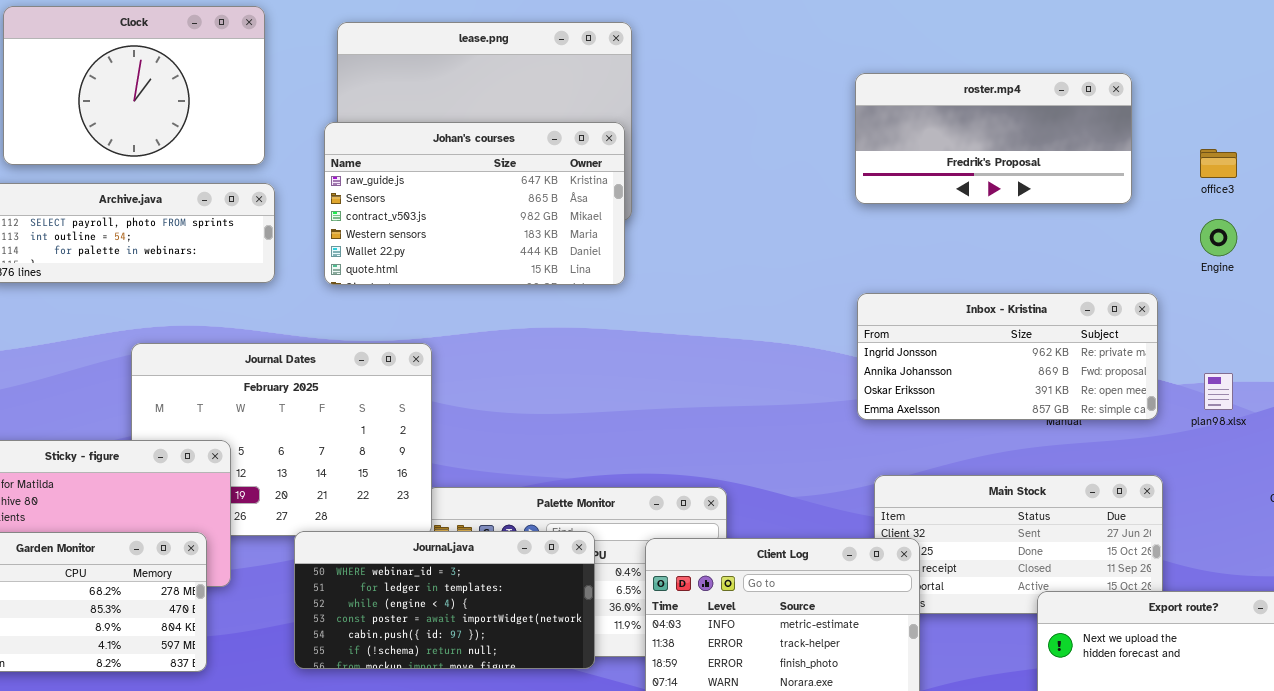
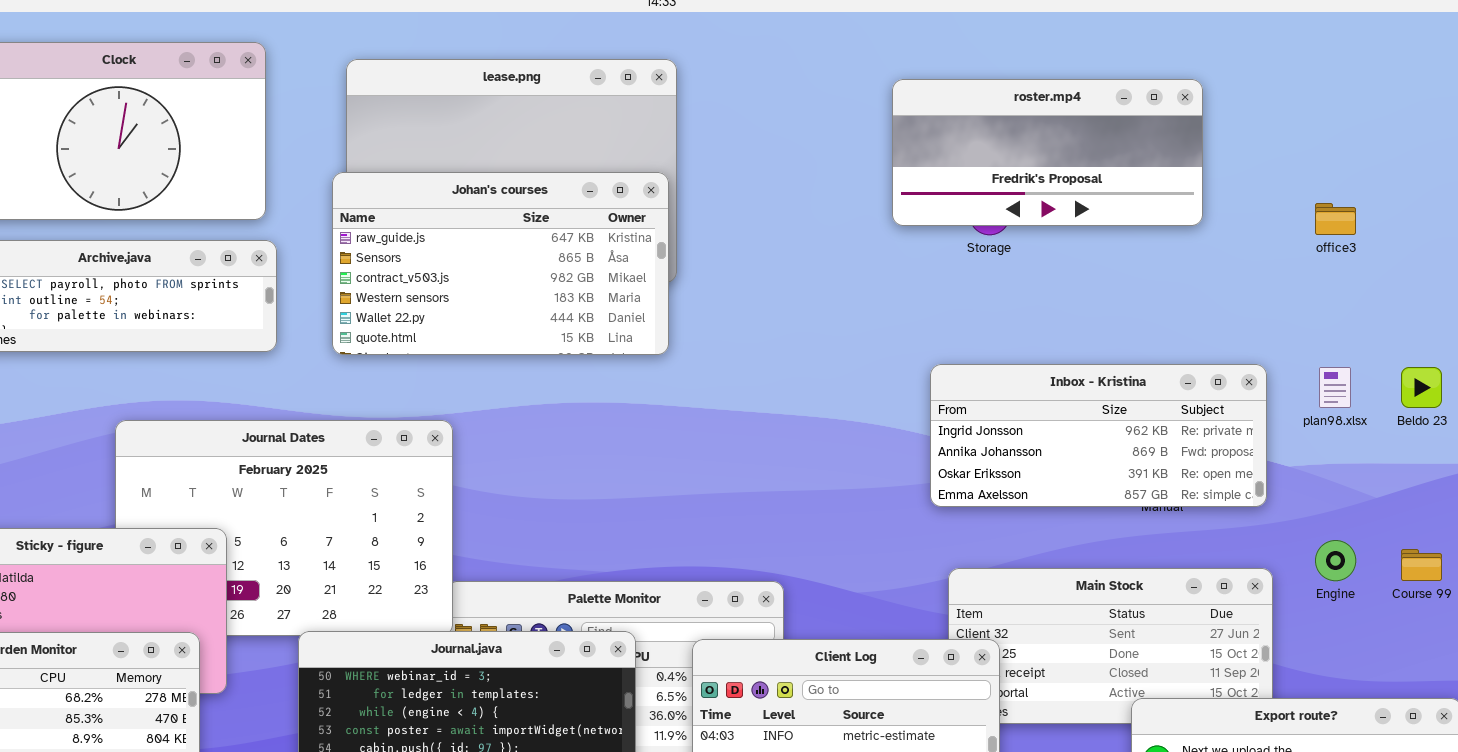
roster.mp4: [855,73,1132,204] -> [892,79,1203,226], moved
Engine: [1200,219,1237,256] -> [1315,540,1356,581], moved
plan98.xlsx: [1204,373,1233,410] -> [1319,367,1351,408], moved

